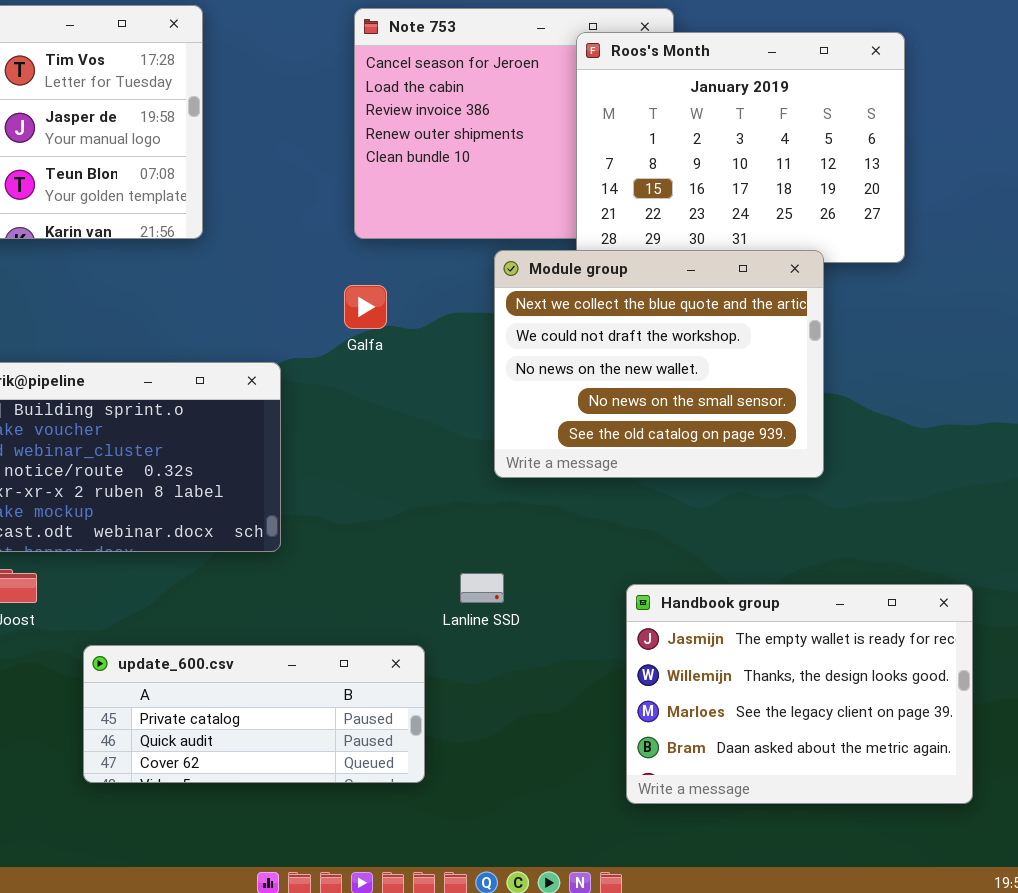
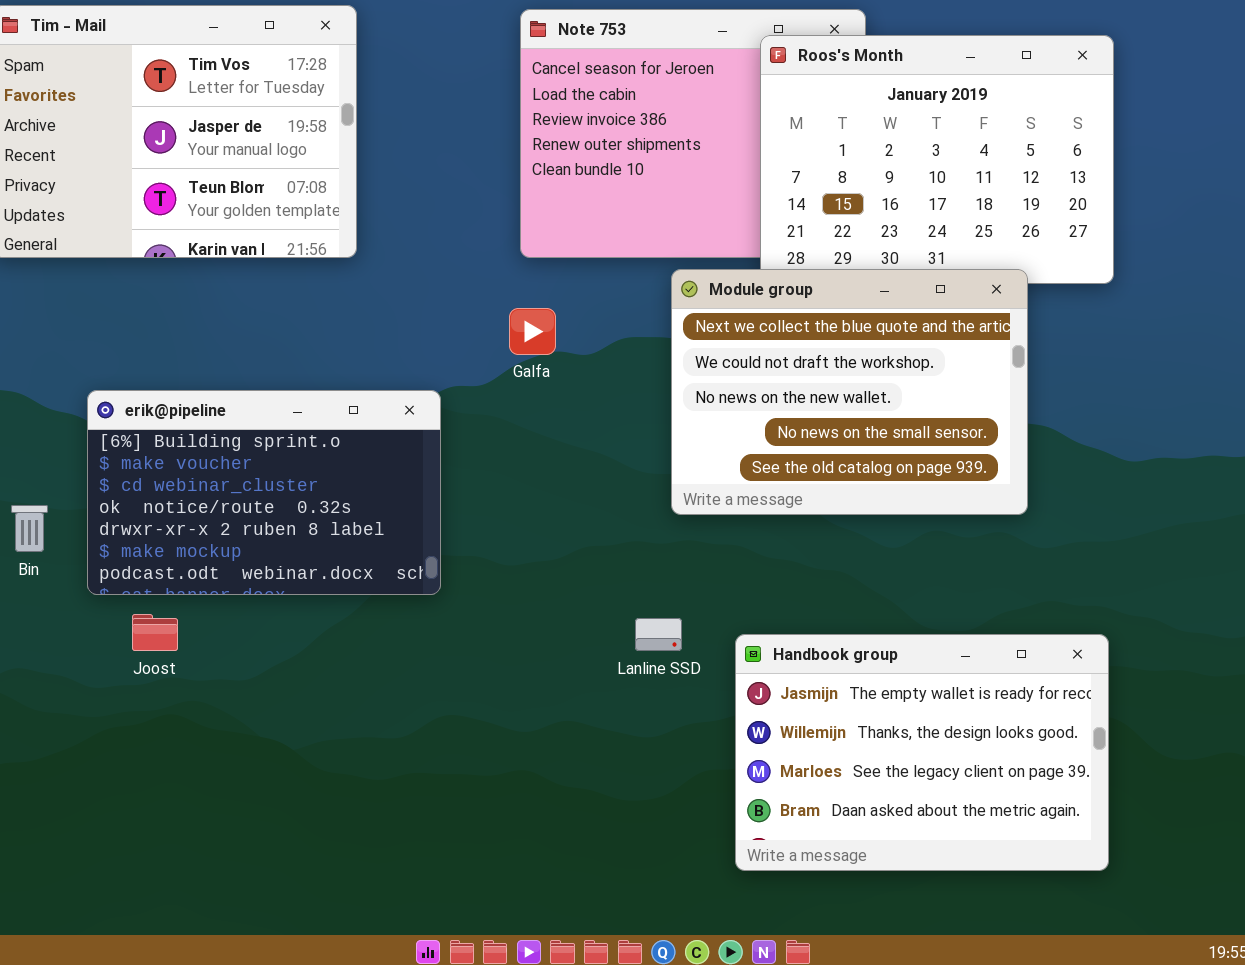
Handbook group: [626,584,973,804] -> [735,634,1109,871], moved
update_600.csv: [83,645,425,783] -> none, closed

